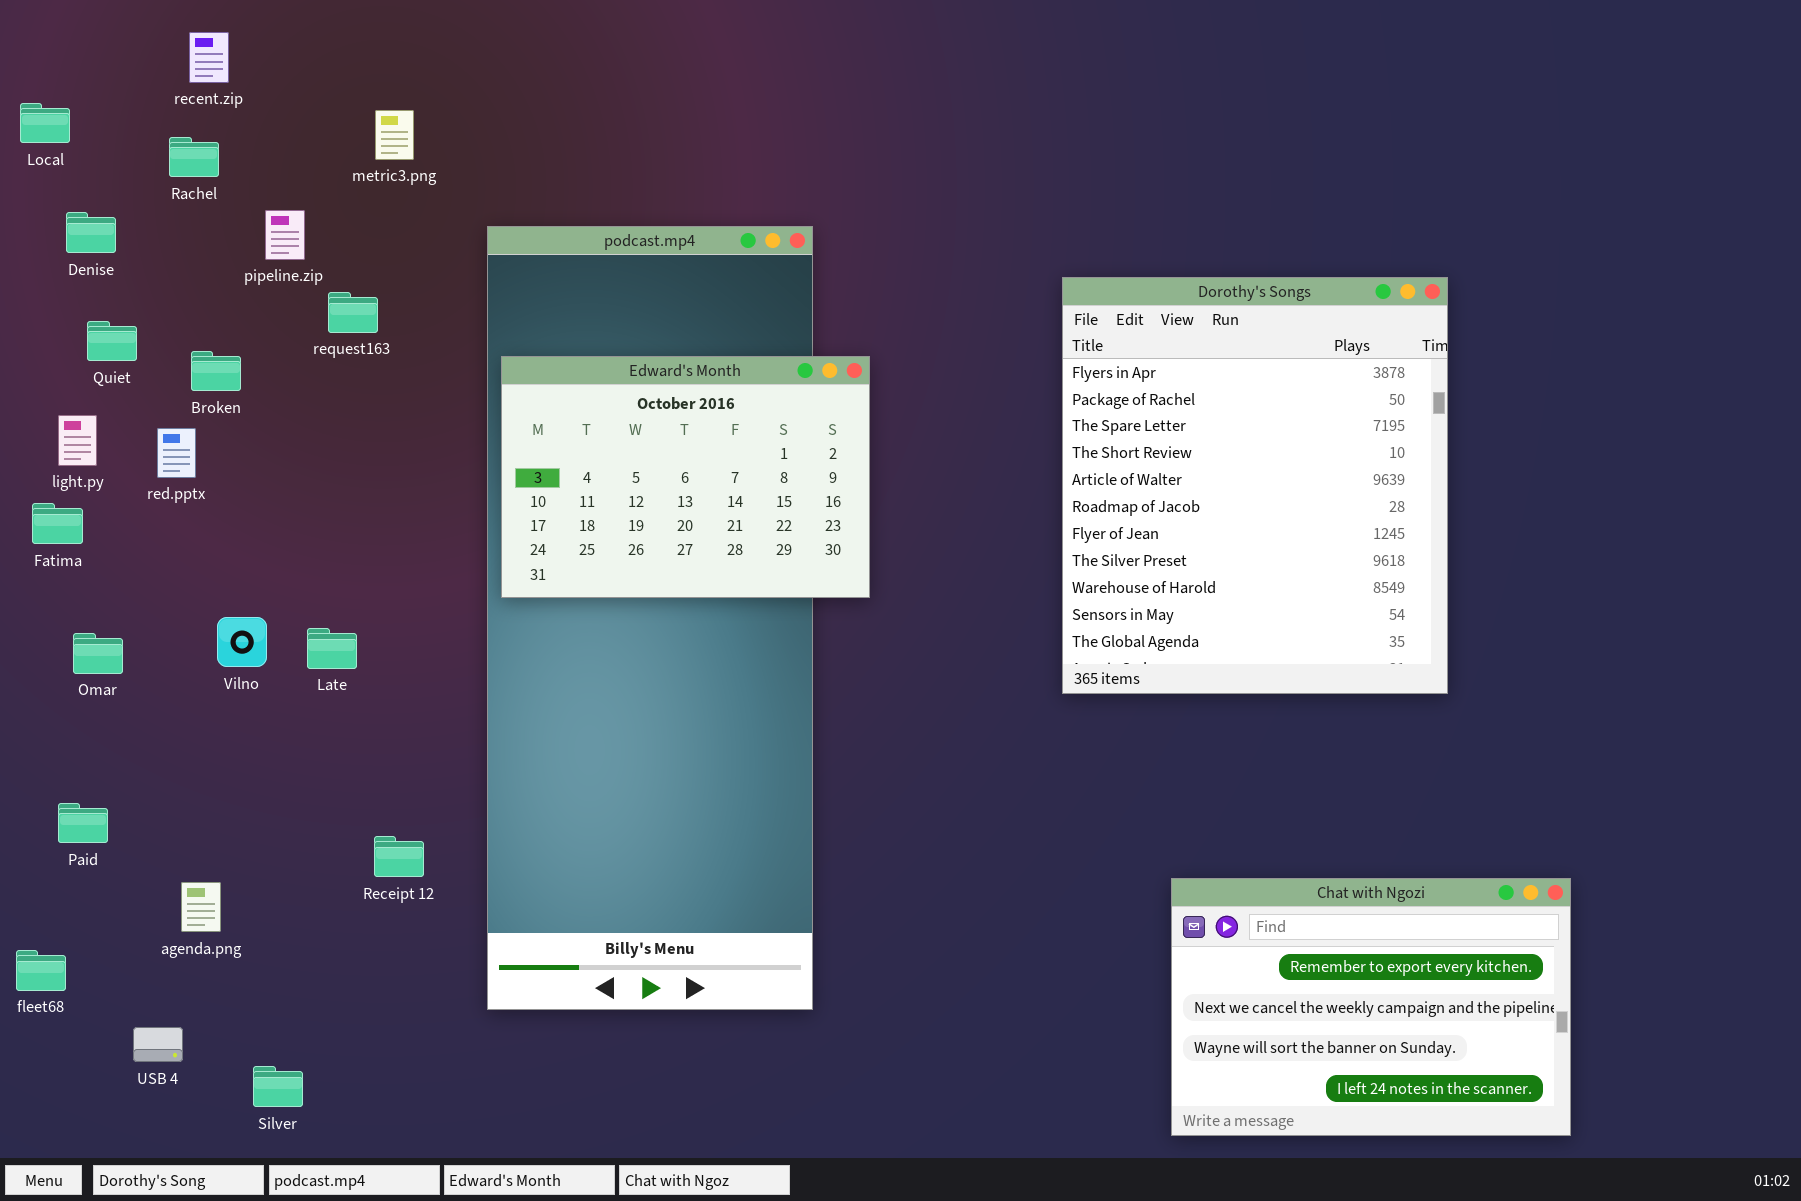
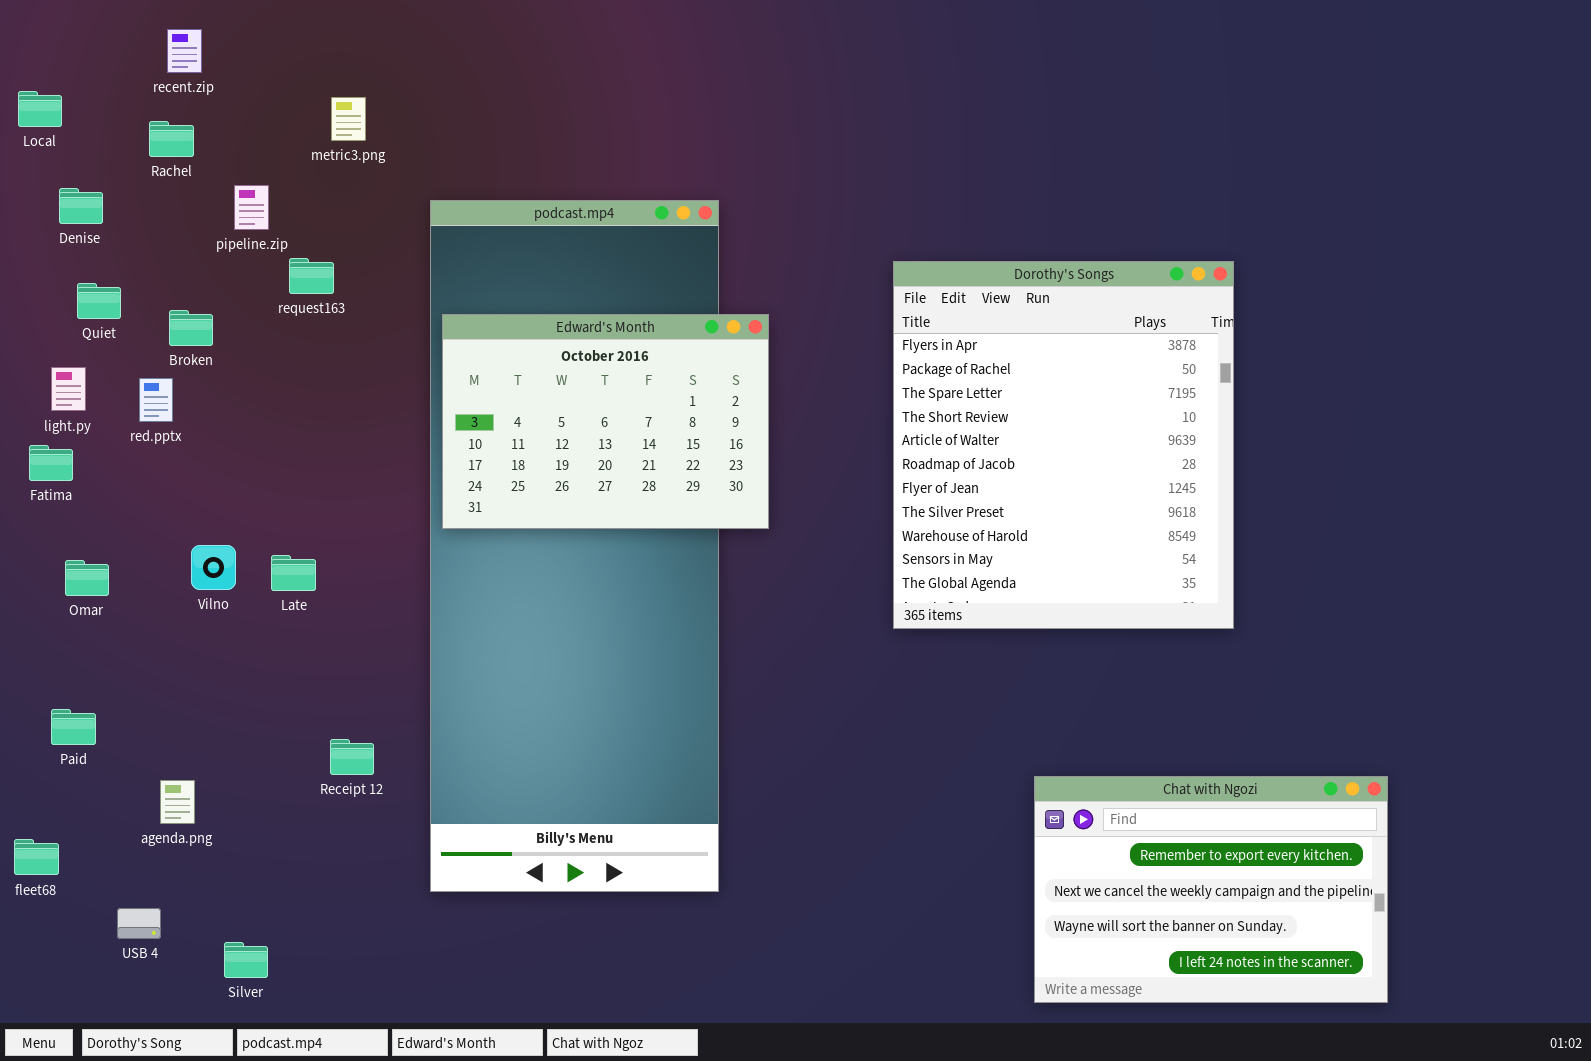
Dorothy's Songs: [1062,277,1448,694] -> [893,261,1234,629], moved

